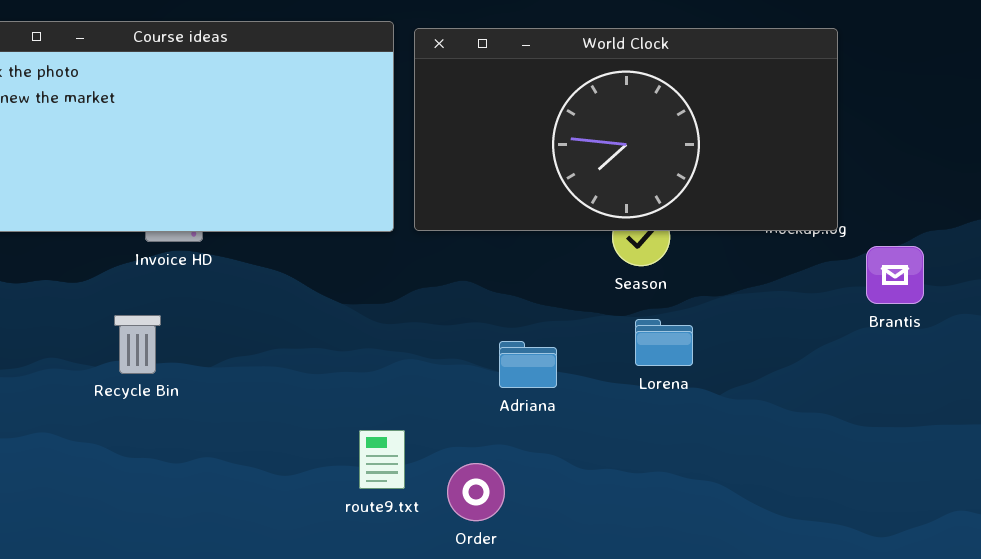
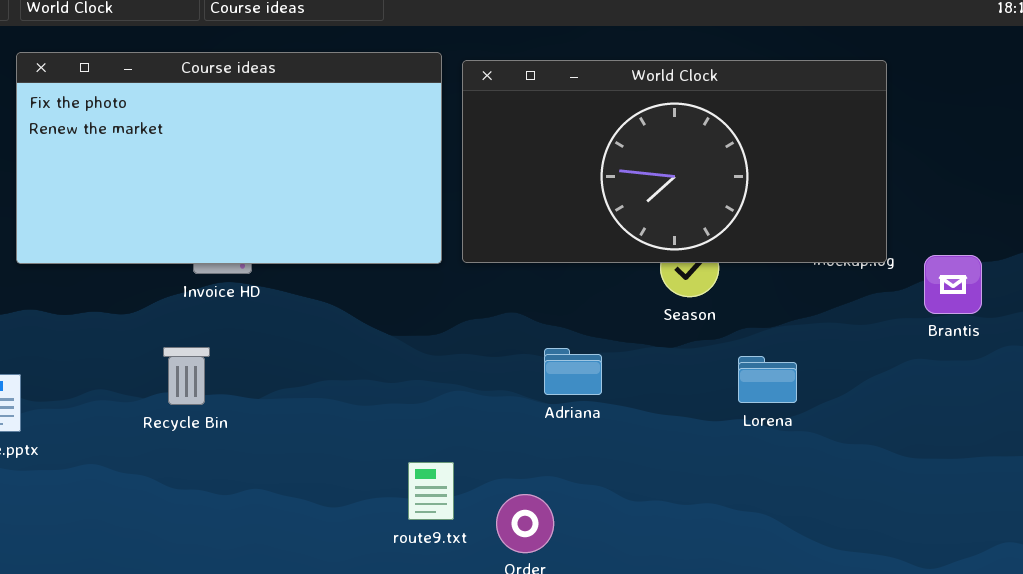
Brantis: [866,246,924,304] -> [924,255,982,314], moved
Lorena: [635,319,693,366] -> [738,356,797,403], moved
Adriana: [499,341,557,388] -> [544,348,602,395], moved

